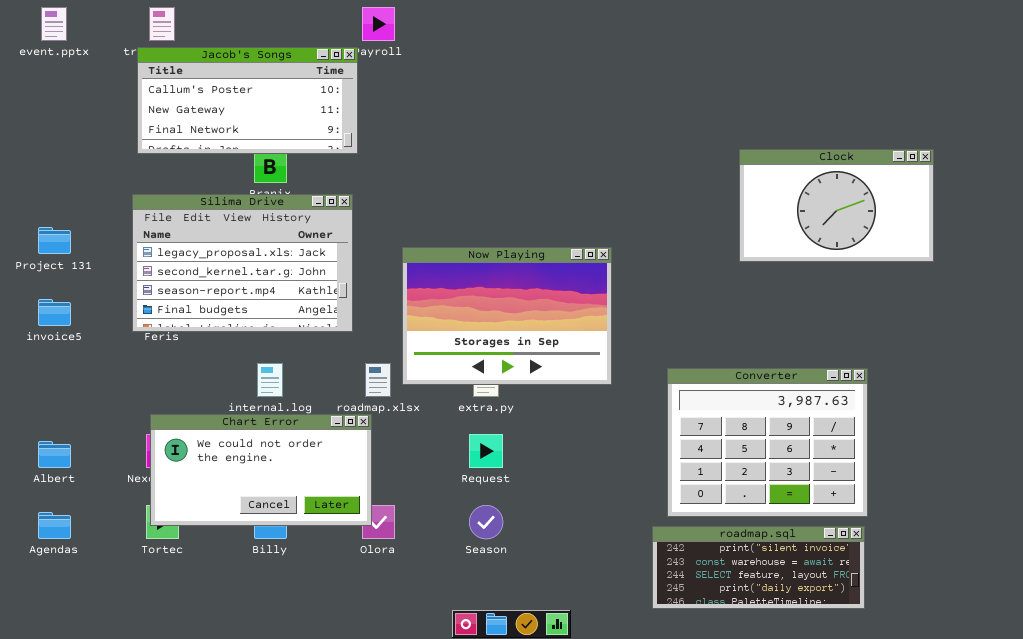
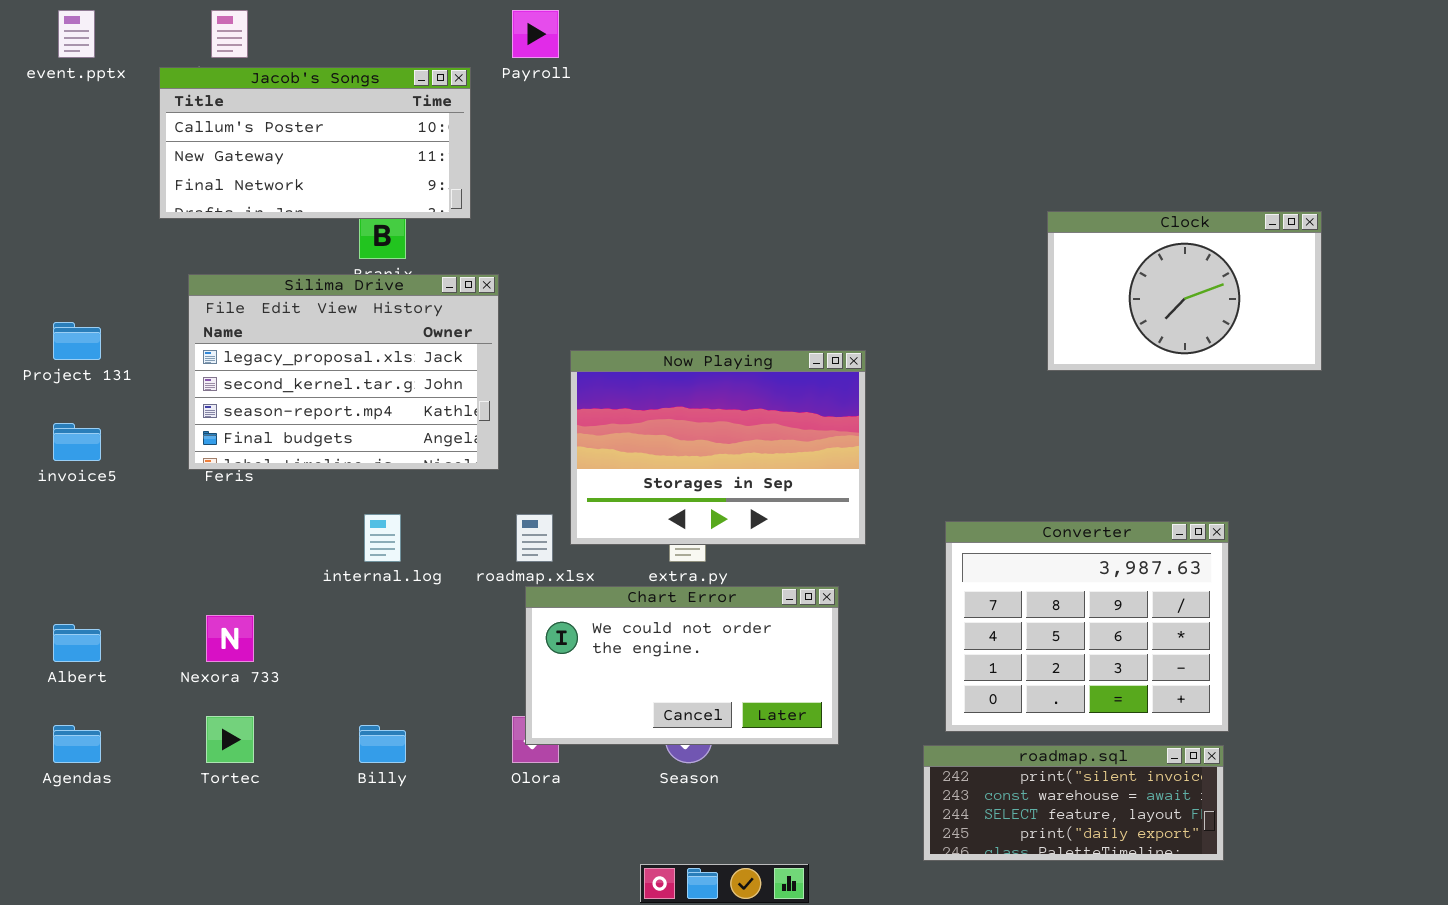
Jacob's Songs: [137,47,358,154] -> [159,67,471,219], moved
Chart Error: [150,414,372,526] -> [525,586,839,745], moved

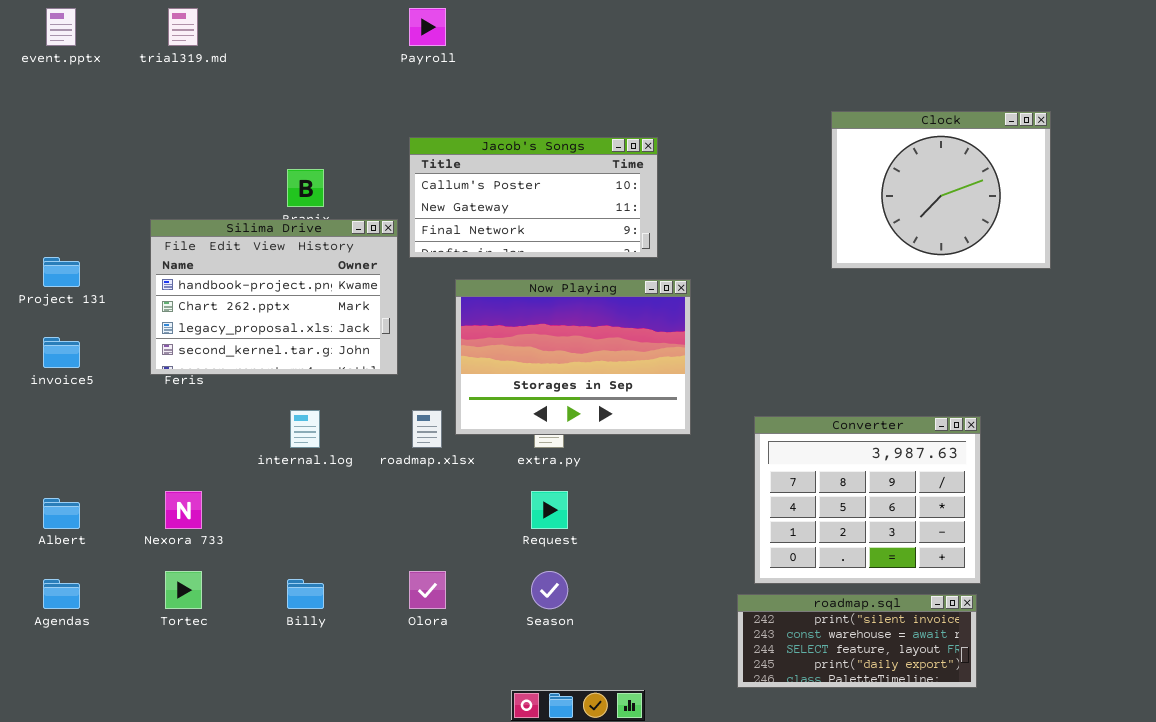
Jacob's Songs: [159,67,471,219] -> [409,137,658,258], moved
Clock: [1047,211,1322,371] -> [831,111,1051,269], moved, resized
Silima Drive: [188,274,499,470] -> [150,219,398,375], scrolled up 2 rows
Chart Error: [525,586,839,745] -> none, closed

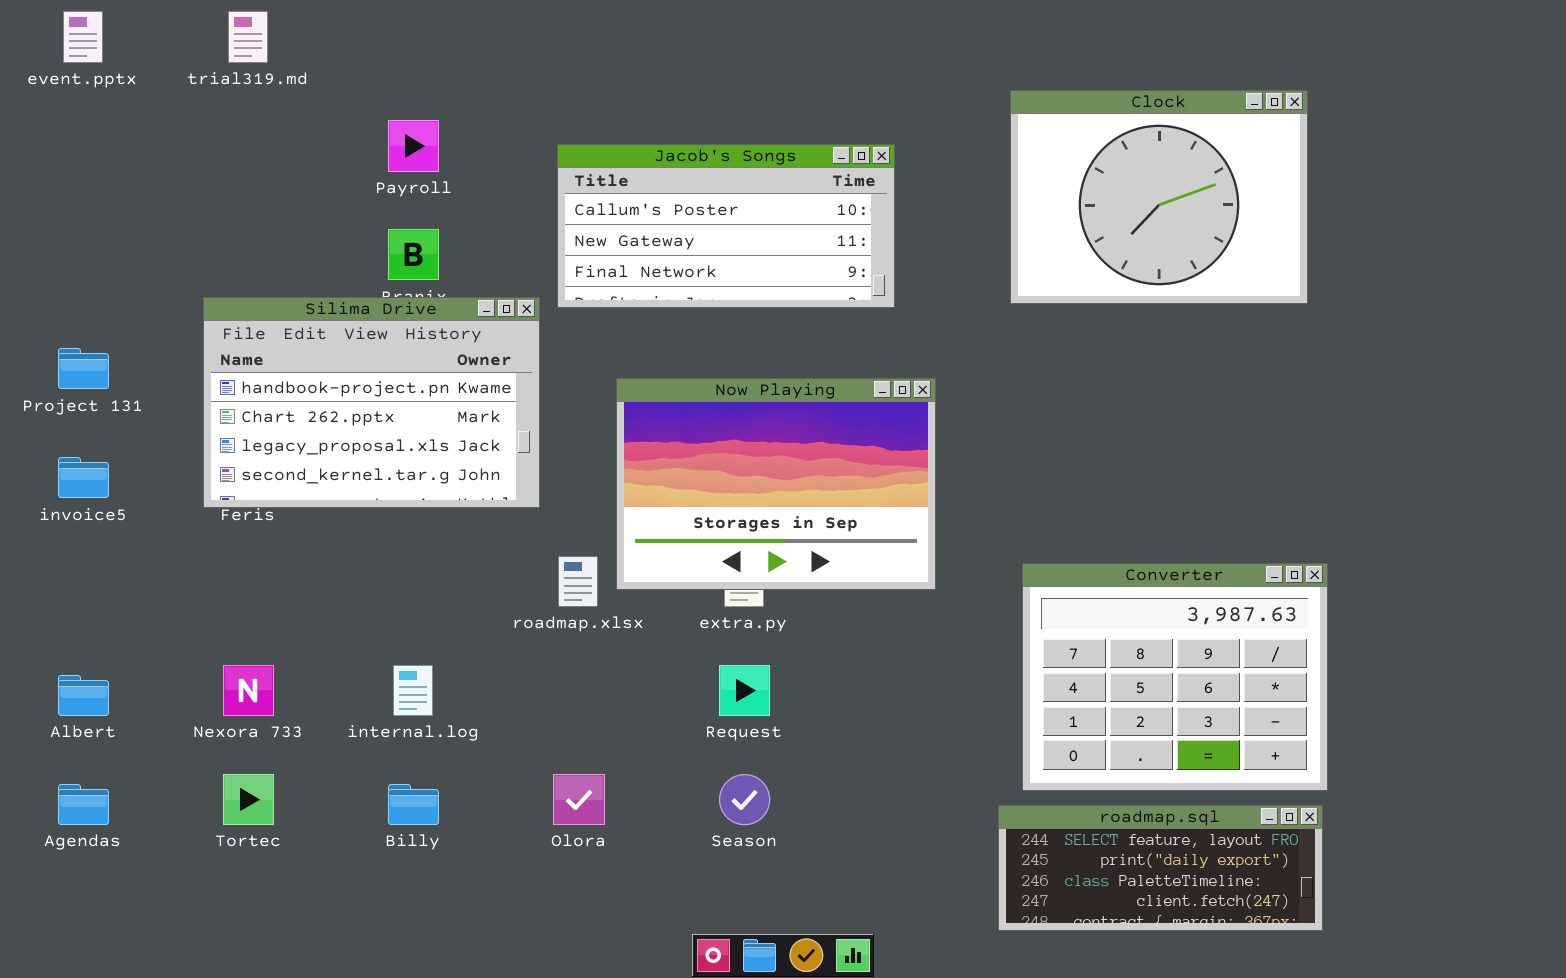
Payroll: [409,8,446,46] -> [388,120,439,172], moved
Clock: [831,111,1051,269] -> [1010,90,1308,304], moved
Jacob's Songs: [409,137,658,258] -> [557,144,895,308], moved
internal.log: [290,410,320,448] -> [393,665,433,716], moved
roadmap.sql: [737,594,977,688] -> [998,805,1323,931], scrolled down 2 rows

